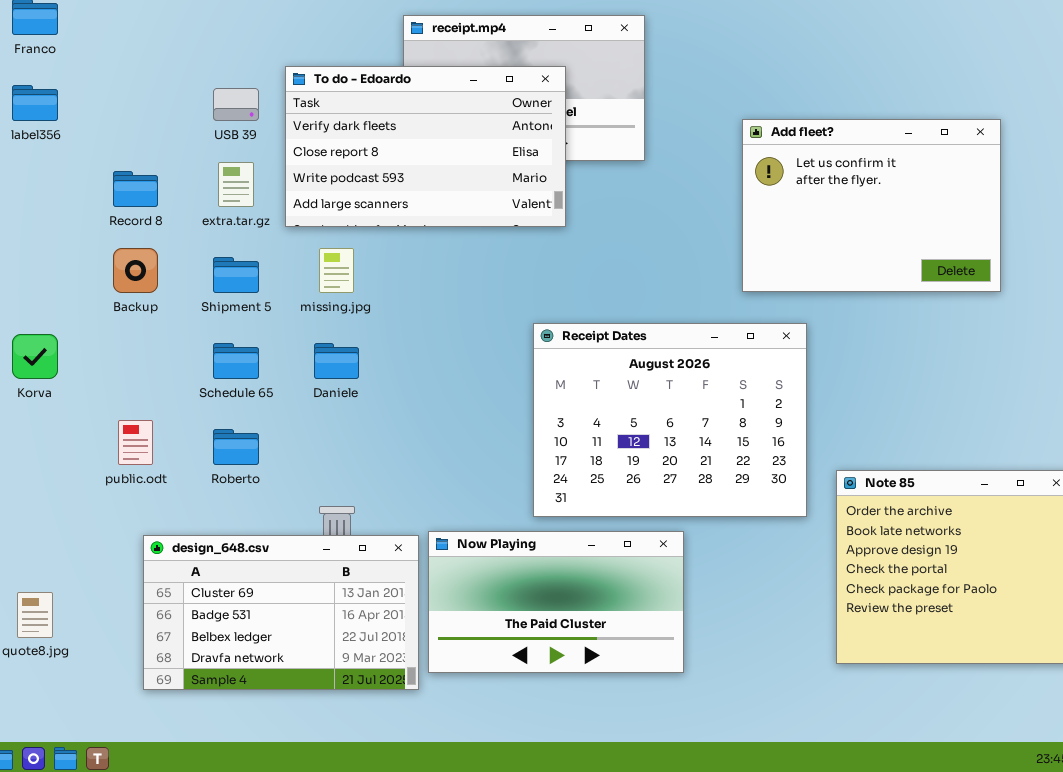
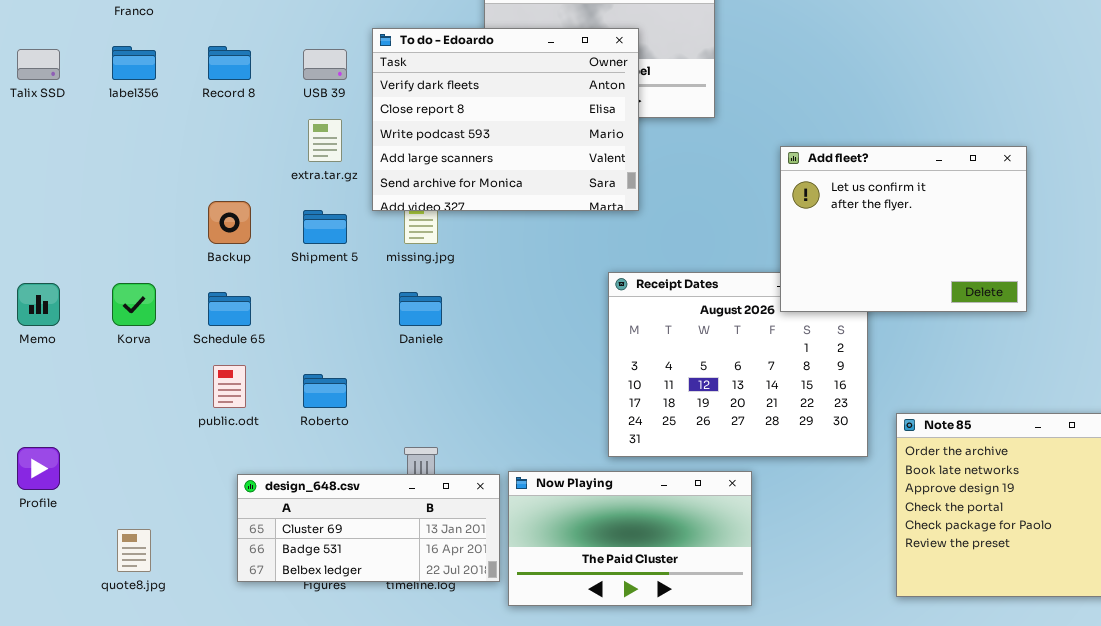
To do - Edoardo: [285,66,566,227] -> [372,28,639,211], resized
Add fleet?: [742,119,1001,292] -> [780,146,1027,312], moved
Record 8: [113,171,158,207] -> [208,46,251,80], moved
Schedule 65: [213,343,259,379] -> [208,292,251,326], moved
design_648.csv: [143,535,419,690] -> [237,474,500,582], resized

